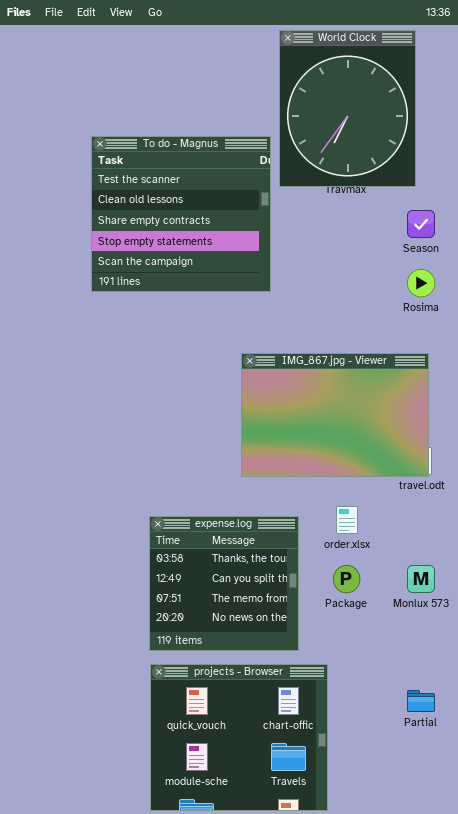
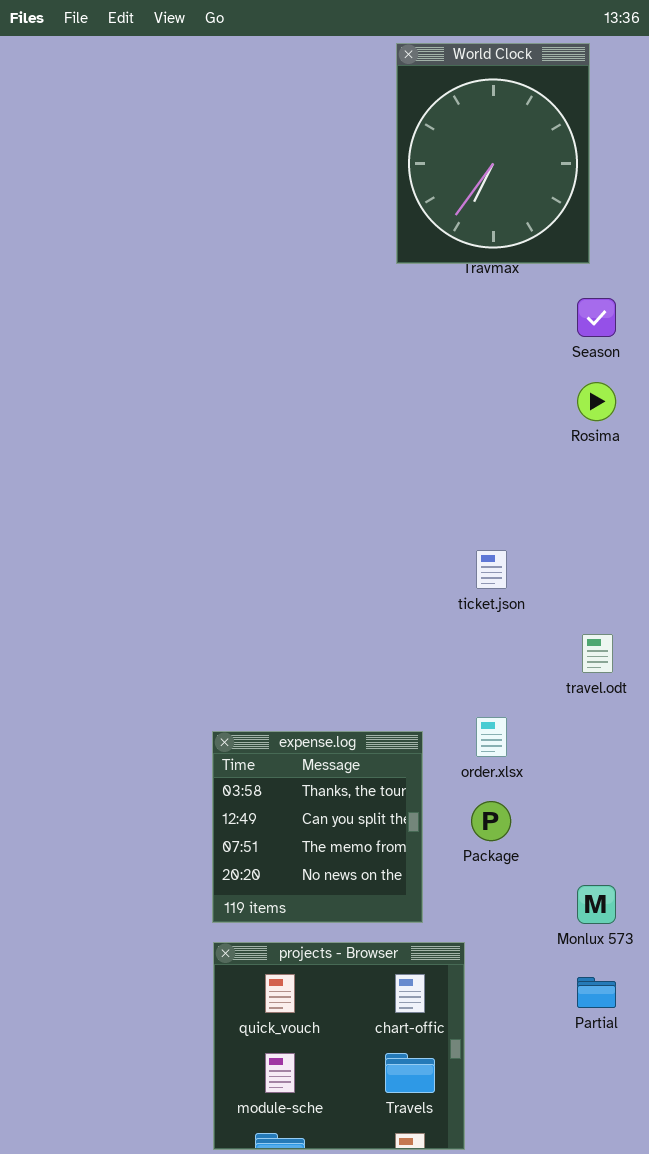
To do - Magnus: [91,136,271,292] -> none, closed
IMG_867.jpg - Viewer: [241,353,429,477] -> none, closed
Monlux 573: [407,565,435,593] -> [577,885,616,924], moved

